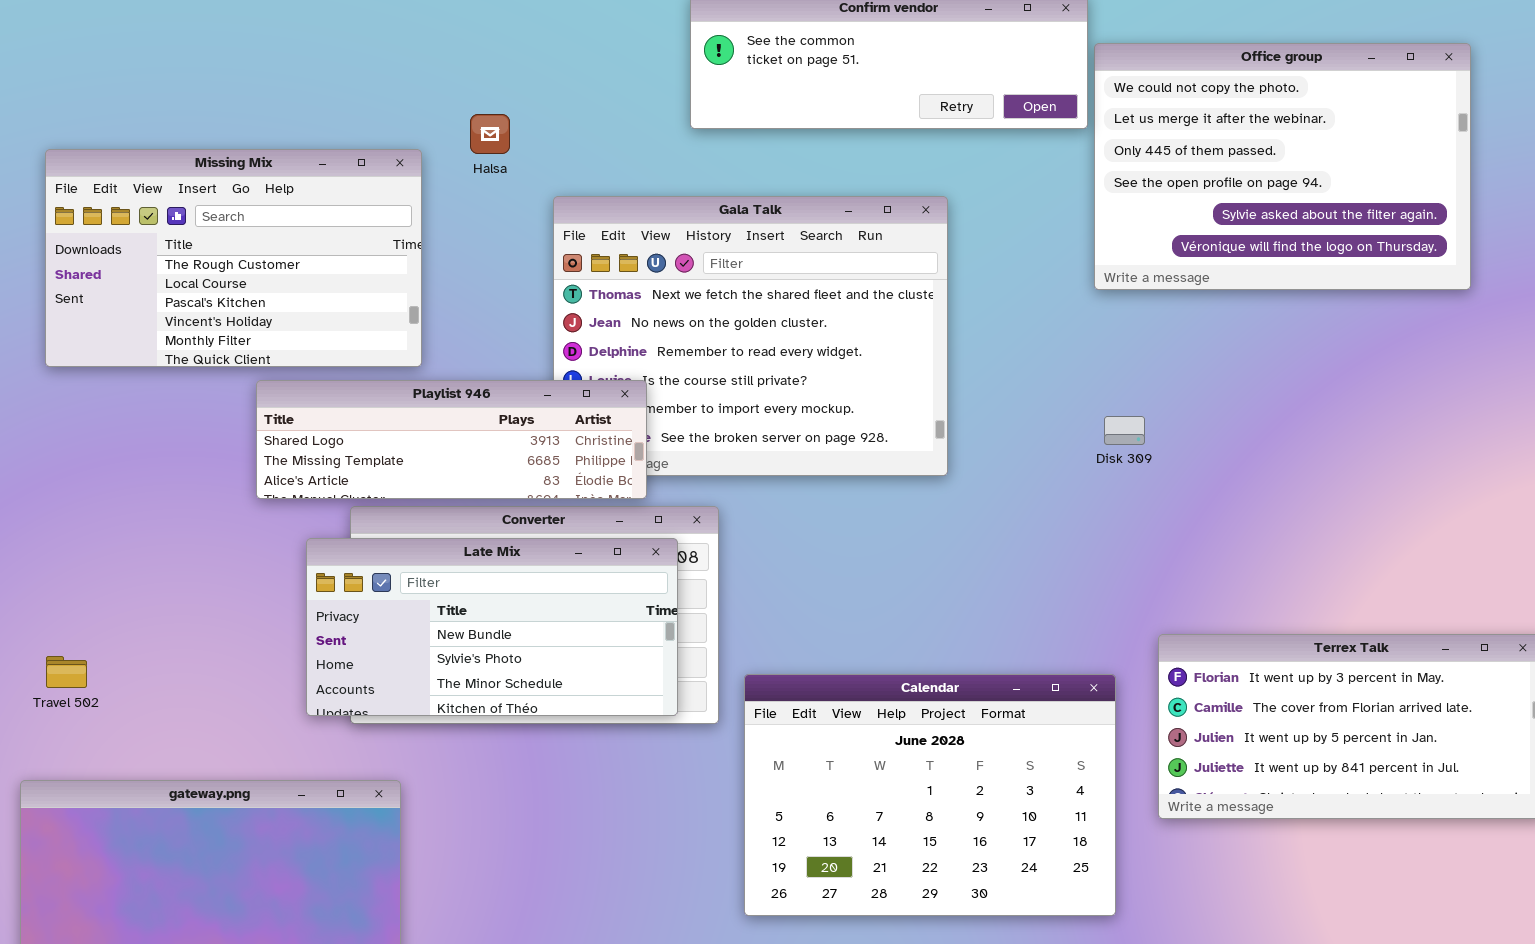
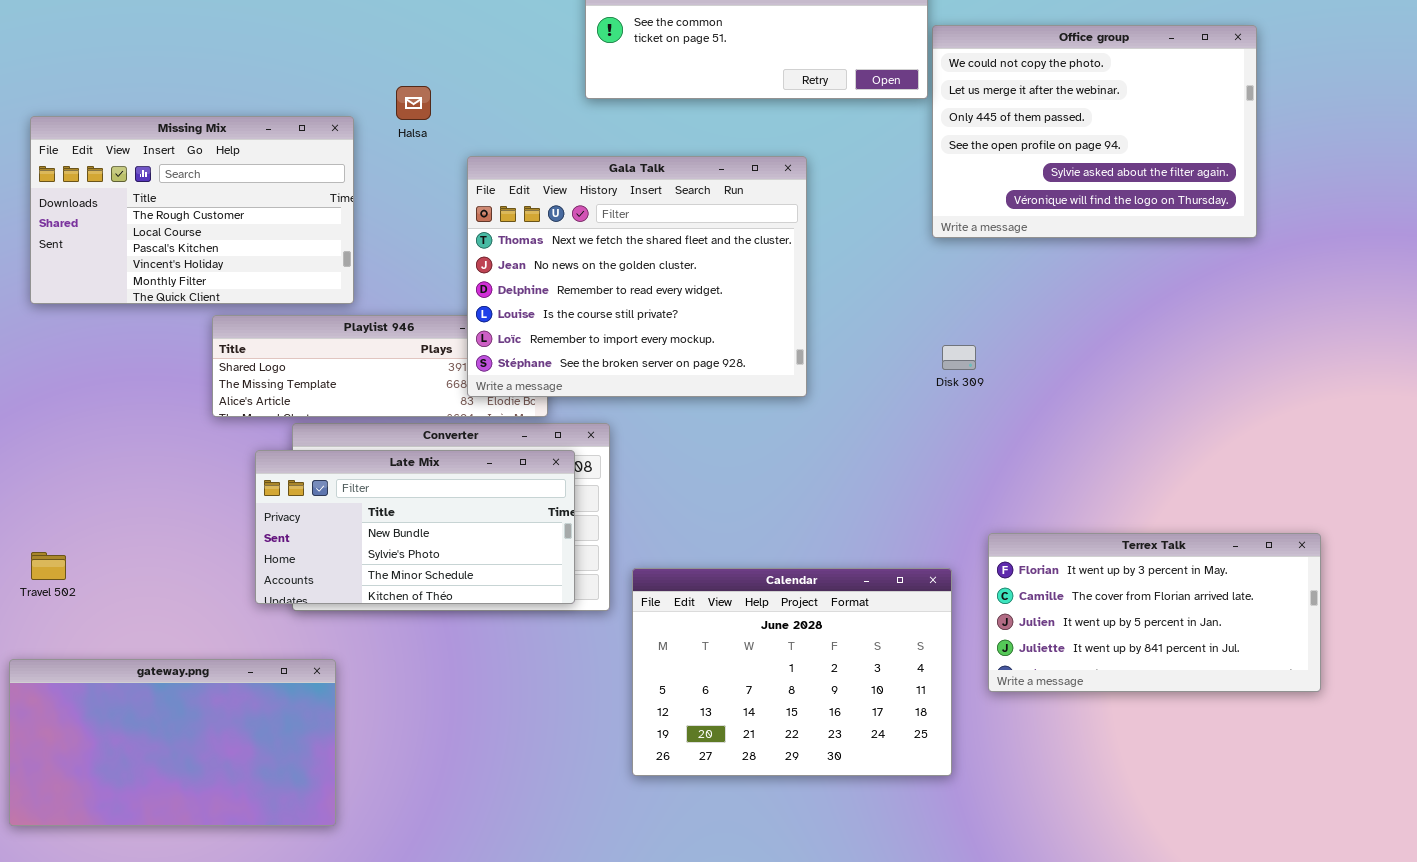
Gala Talk: [553,196,948,476] -> [467,156,807,397], raised

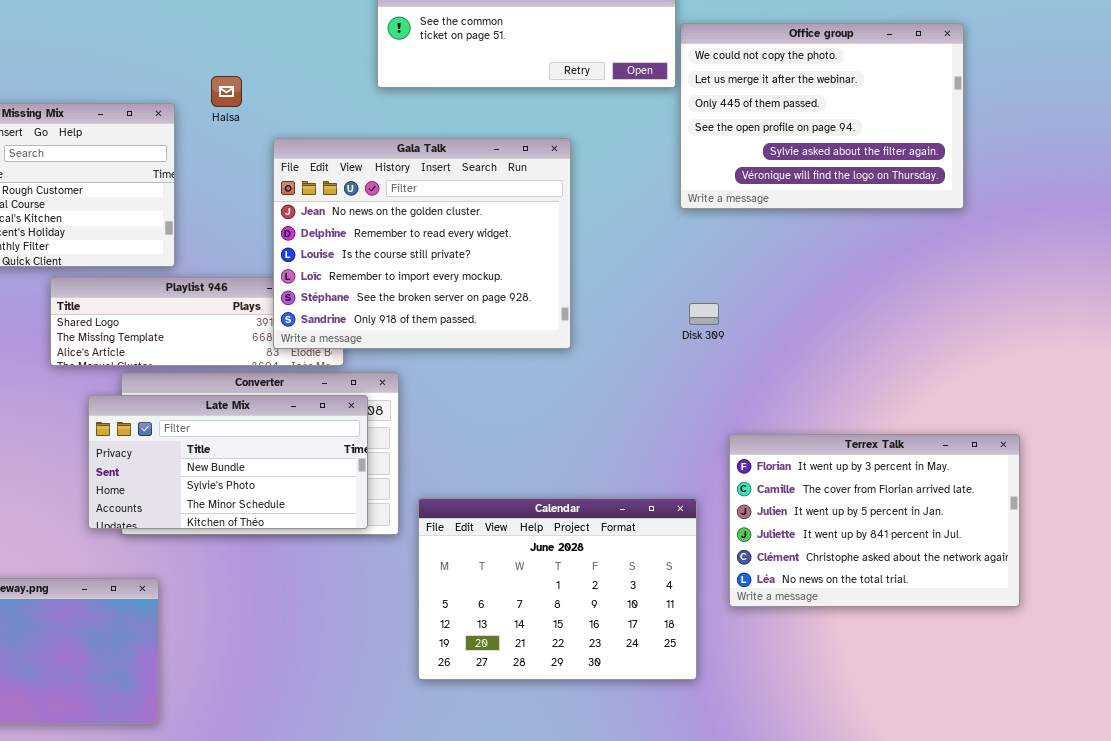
Gala Talk: [467,156,807,397] -> [273,138,571,349], scrolled down 1 row
Terrex Talk: [988,533,1321,692] -> [729,434,1020,607], resized

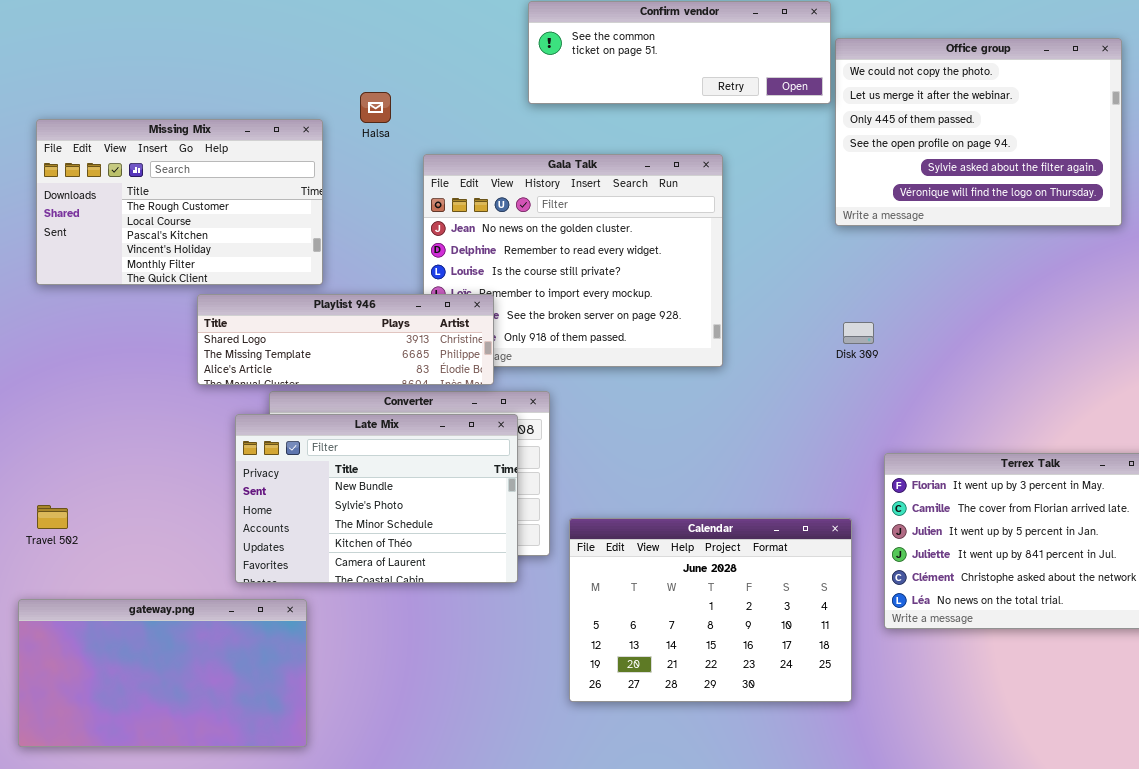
Playlist 946: [50,277,344,366] -> [197,294,494,385], raised
Late Mix: [88,395,368,529] -> [235,414,518,583], resized

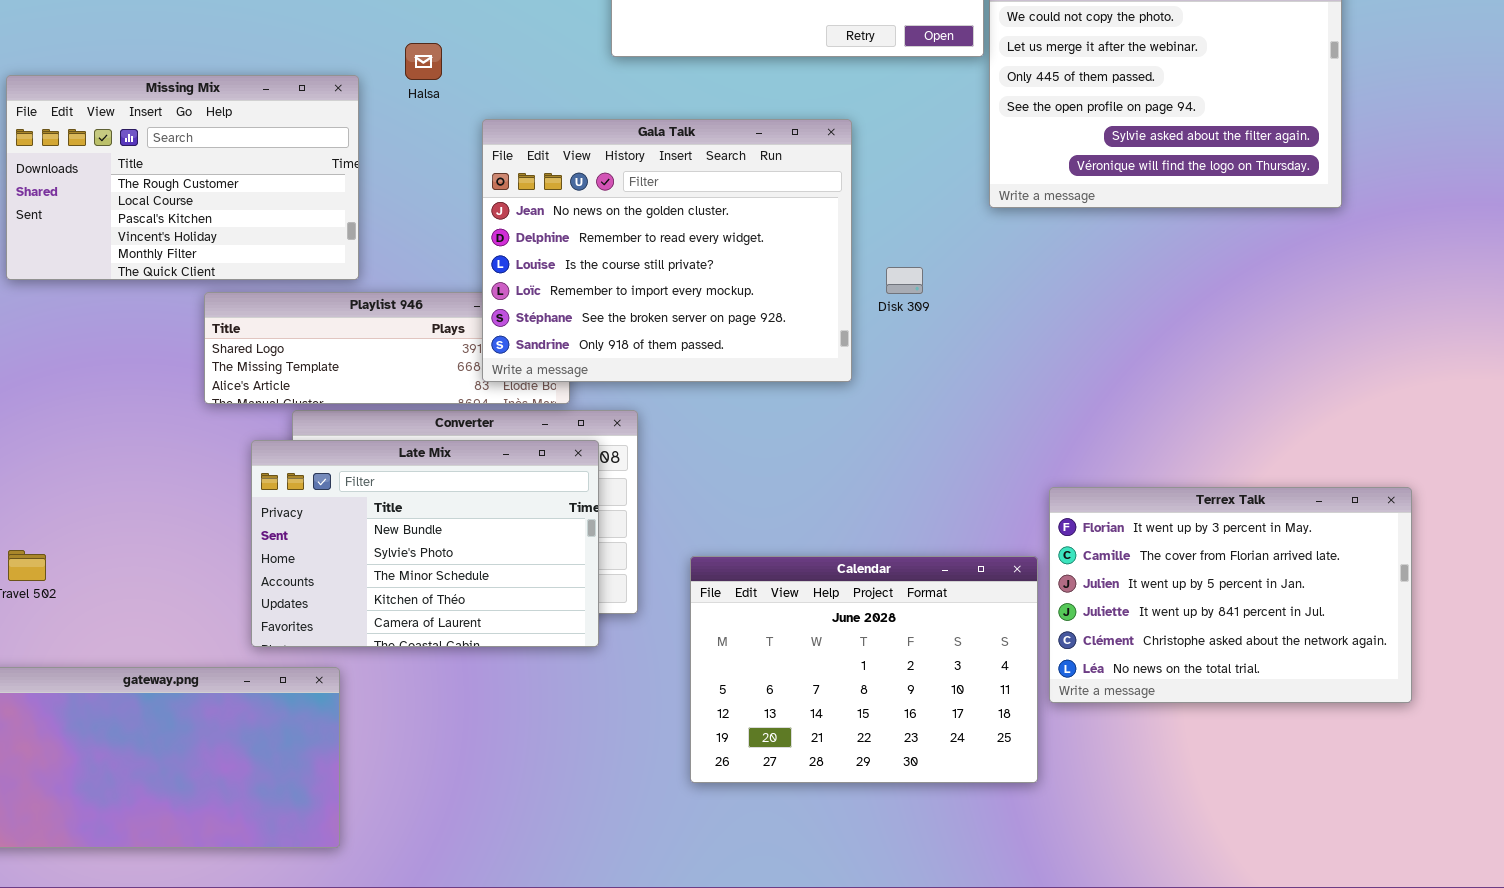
Gala Talk: [423,154,723,367] -> [482,119,852,382], raised
Disk 309: [843,322,874,344] -> [886,267,923,294], moved
Calendar: [569,518,852,702] -> [690,556,1038,783], moved

